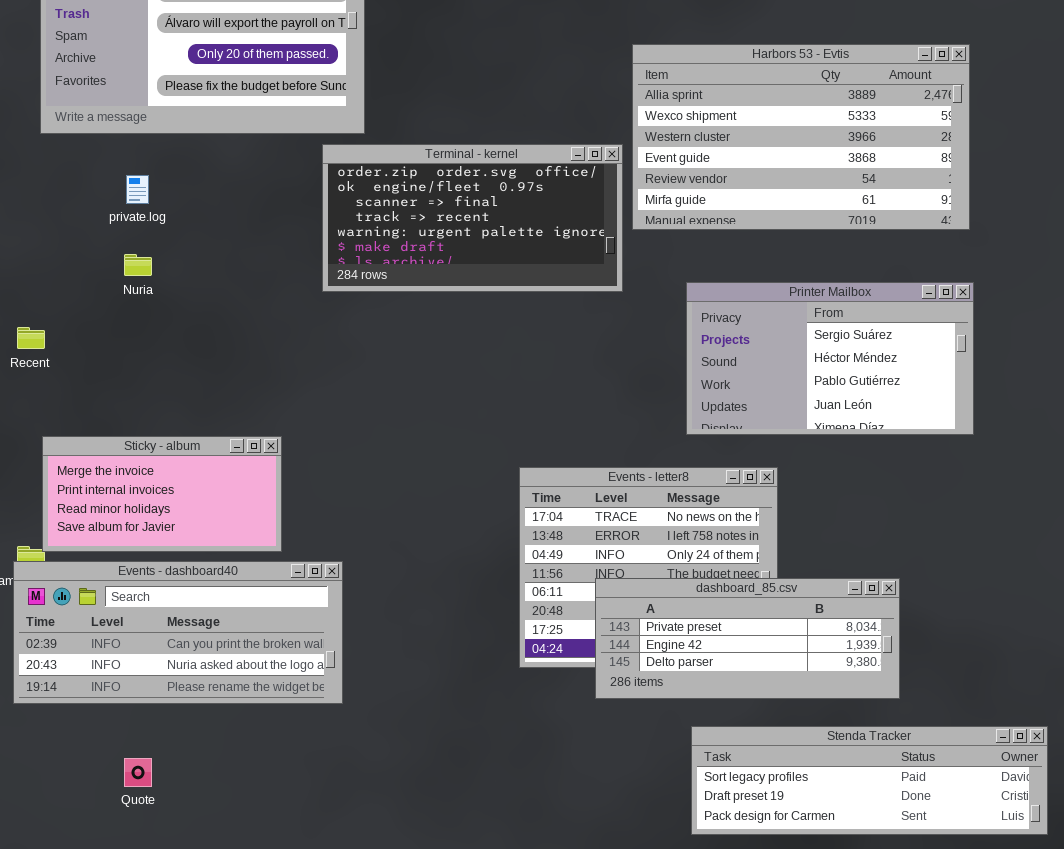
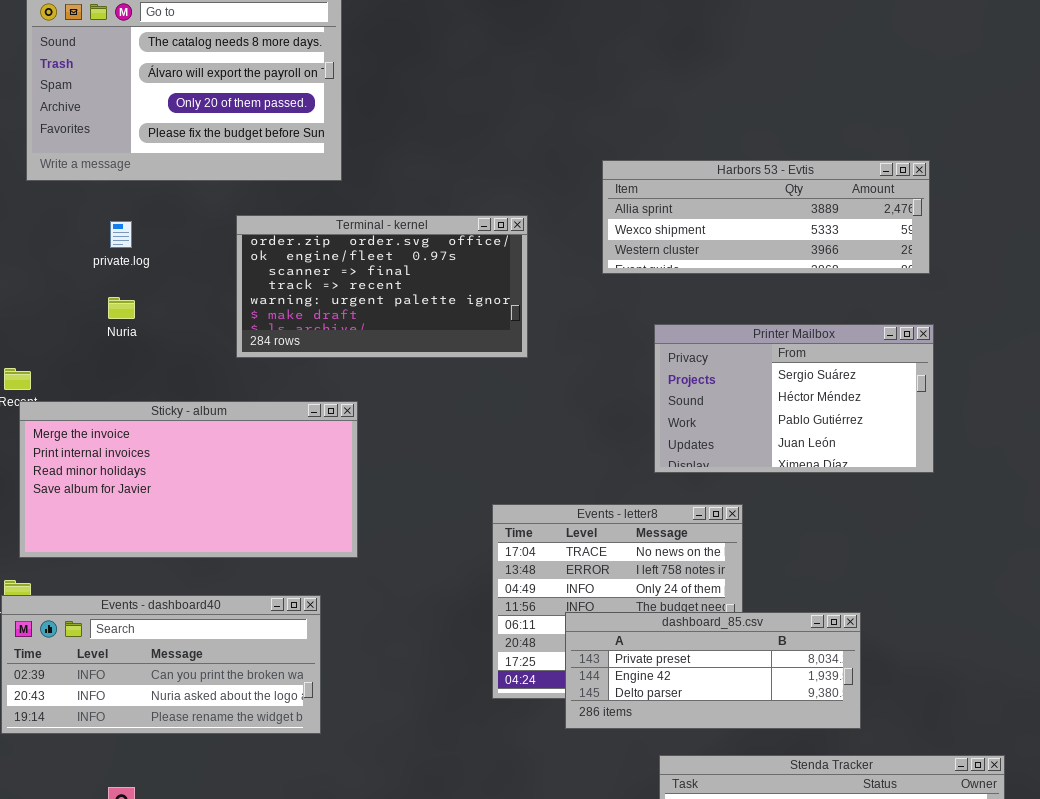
Harbors 53 - Evtis: [632,44,970,230] -> [602,160,930,274], resized
Terminal - kernel: [322,144,623,292] -> [236,215,528,358], moved
Sticky - album: [42,436,282,552] -> [19,401,358,558], moved, resized

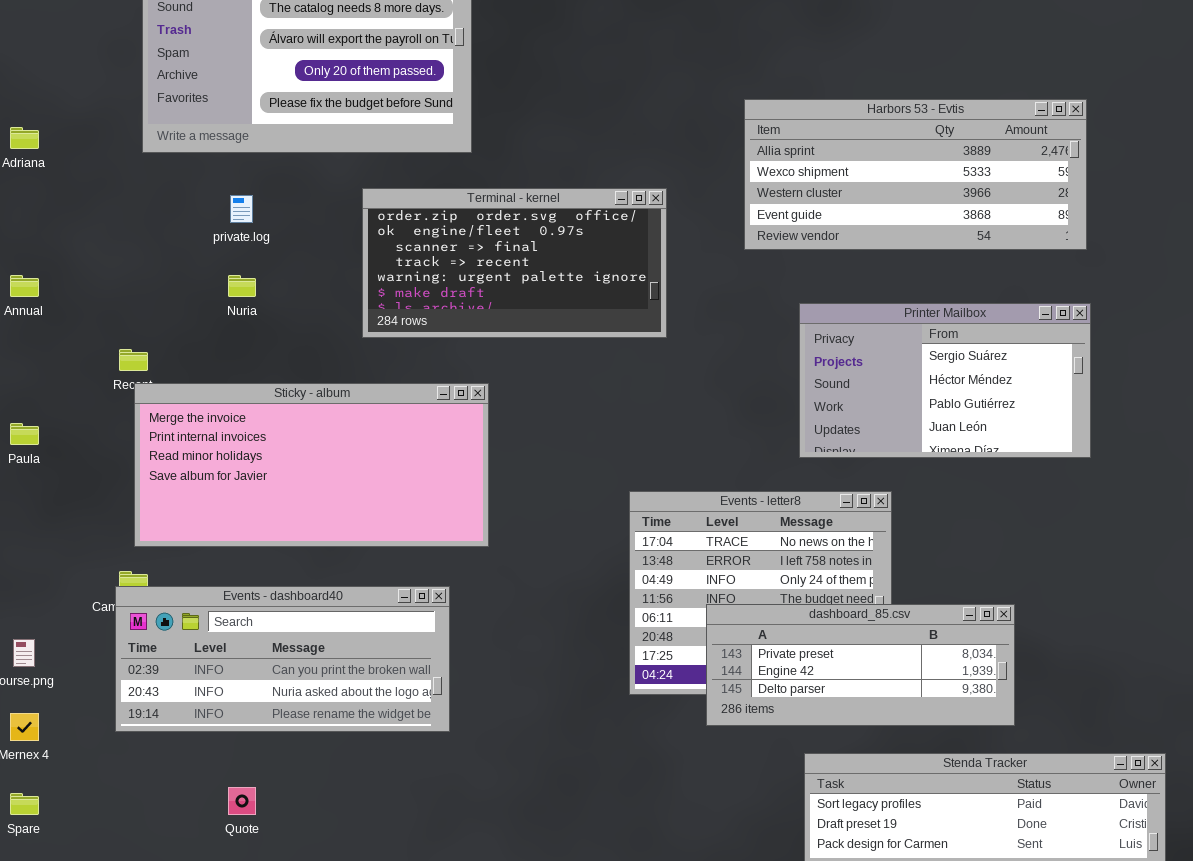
Harbors 53 - Evtis: [602,160,930,274] -> [744,99,1087,250], resized

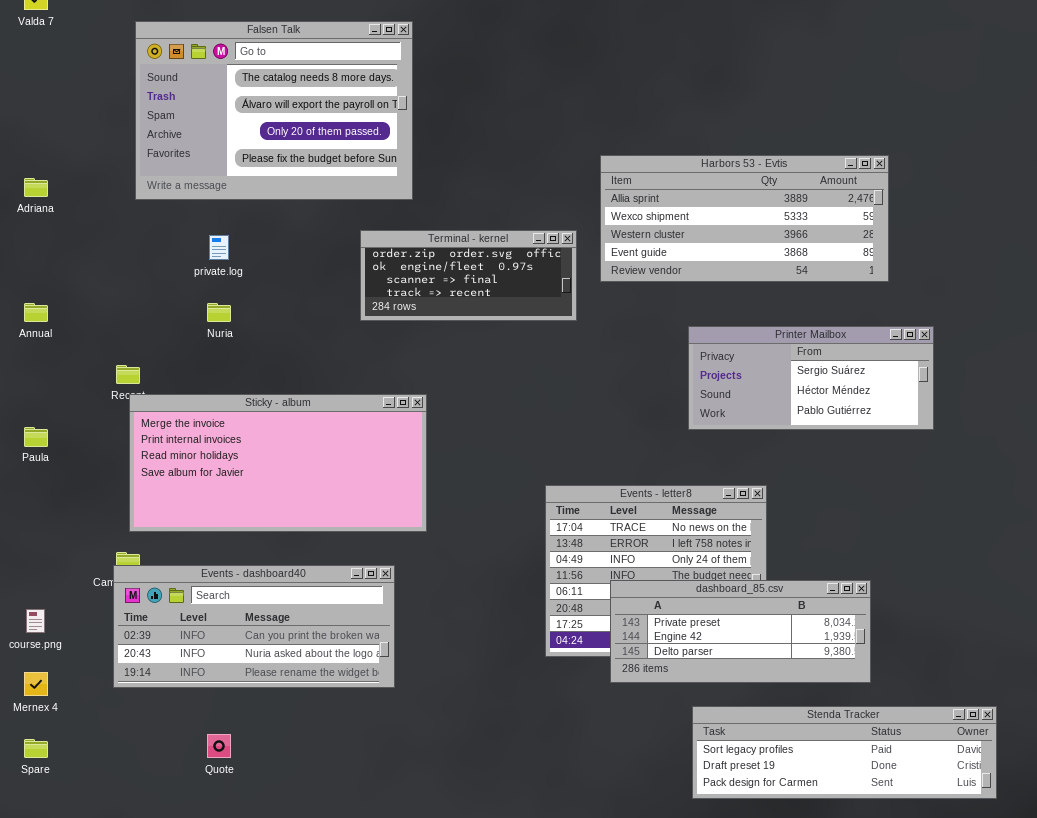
Harbors 53 - Evtis: [744,99,1087,250] -> [600,155,889,282], moved
Terminal - kernel: [362,188,667,338] -> [360,230,577,321], resized
Printer Mailbox: [799,303,1091,458] -> [688,326,934,430], resized

